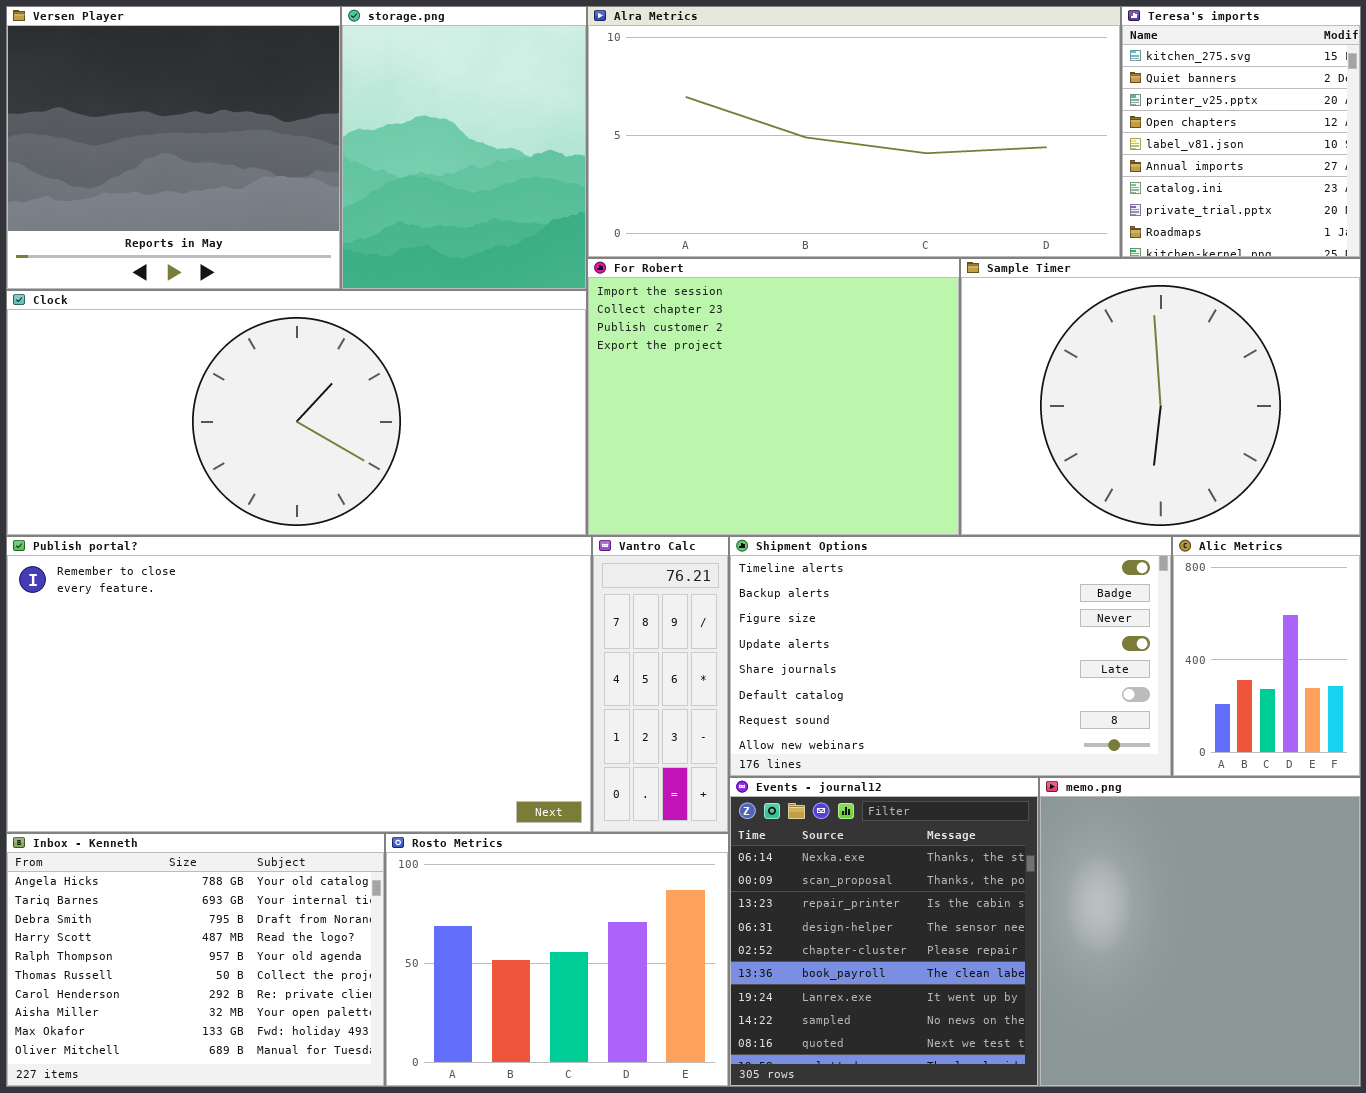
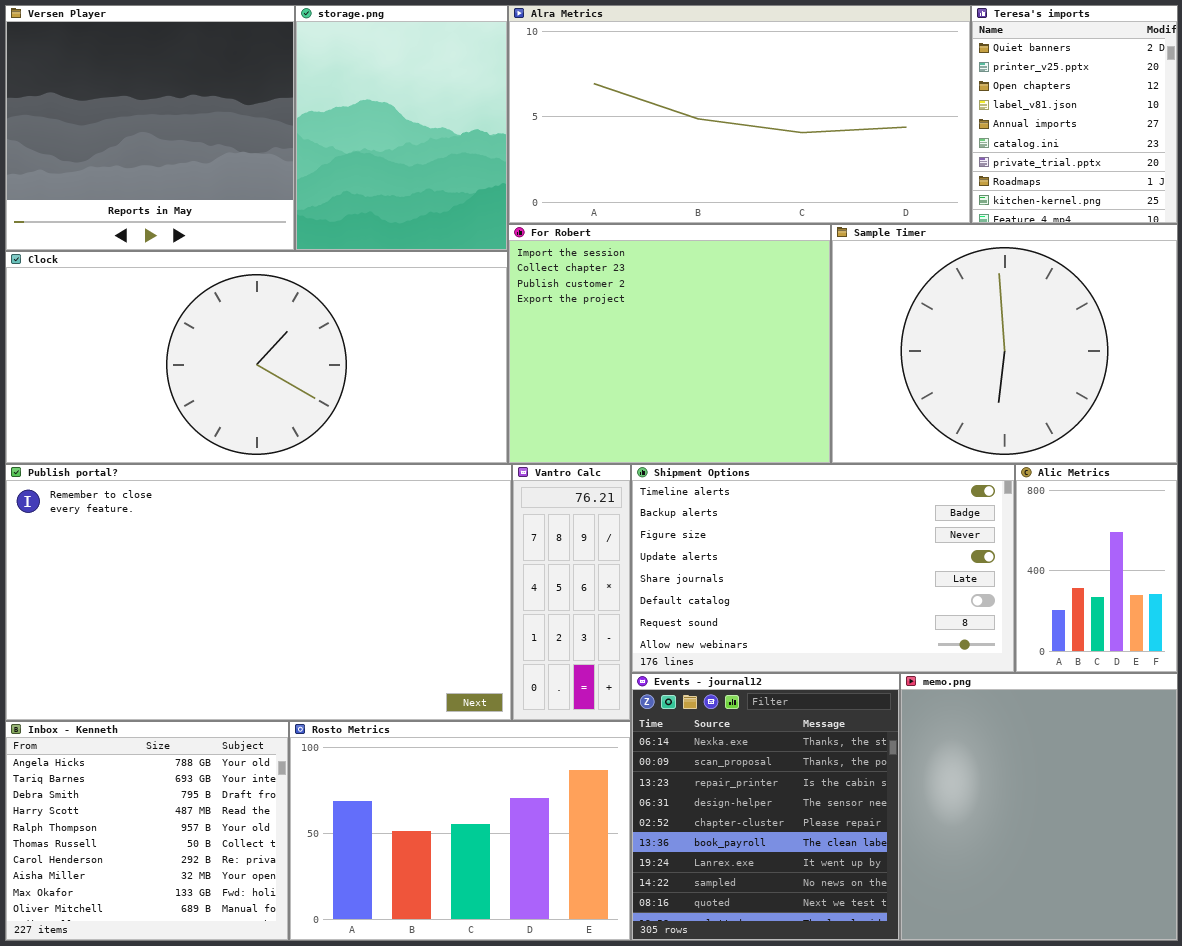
Teresa's imports: [1121,6,1361,258] -> [971,5,1178,224], scrolled down 1 row
Inbox - Kenneth: [6,833,385,1087] -> [5,721,289,941], resized
Rosto Metrics: [385,833,729,1087] -> [289,721,631,941], resized

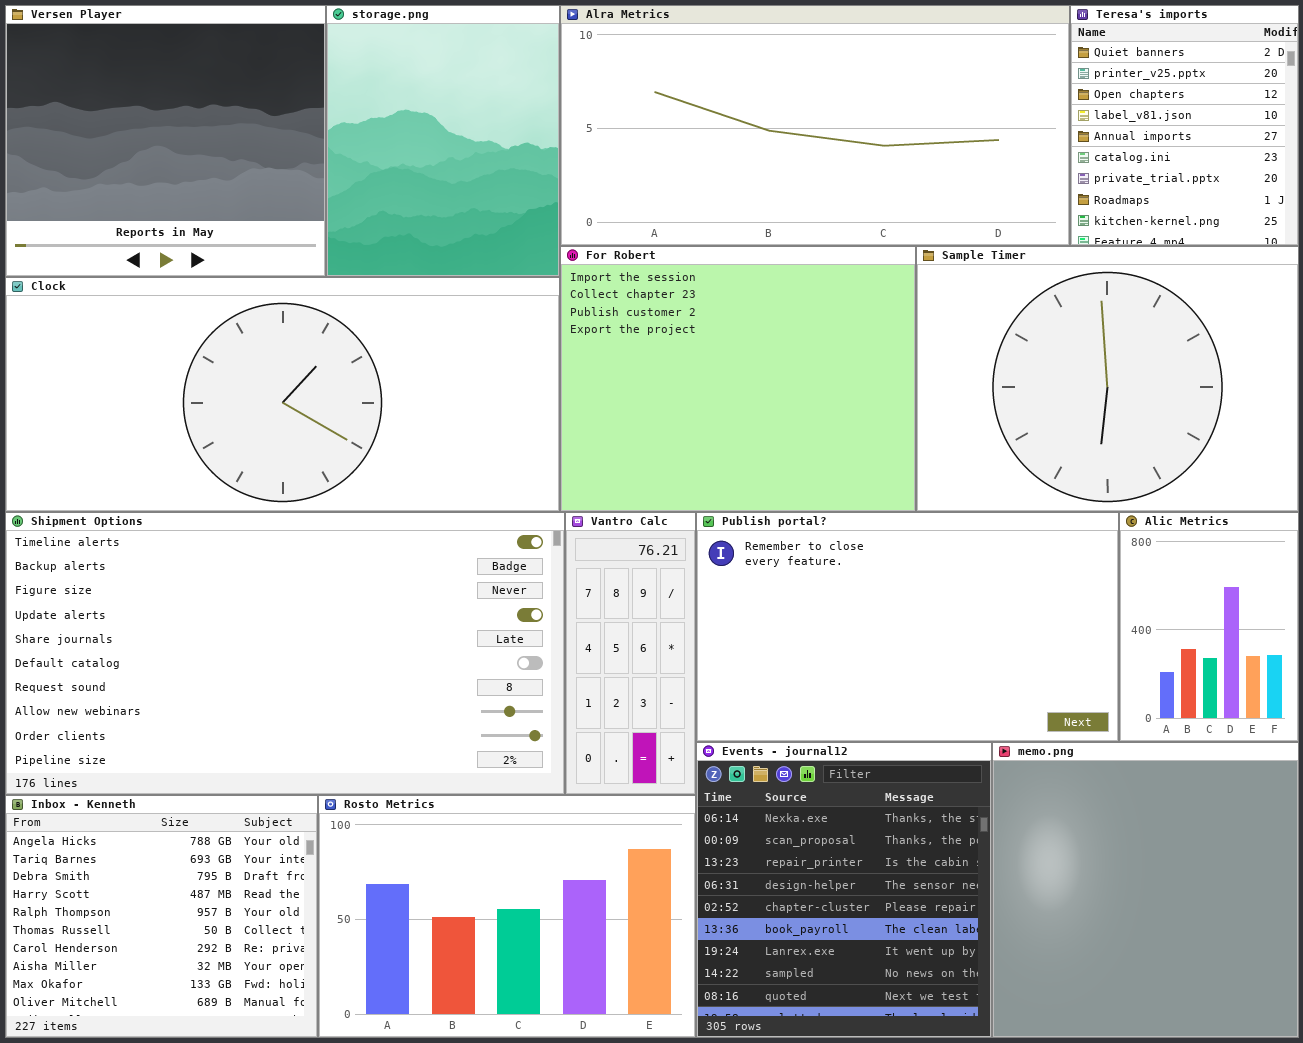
Publish portal?: [5,464,512,721] -> [696,512,1119,742], moved, resized
Shipment Options: [631,464,1015,673] -> [5,512,565,795], moved, resized

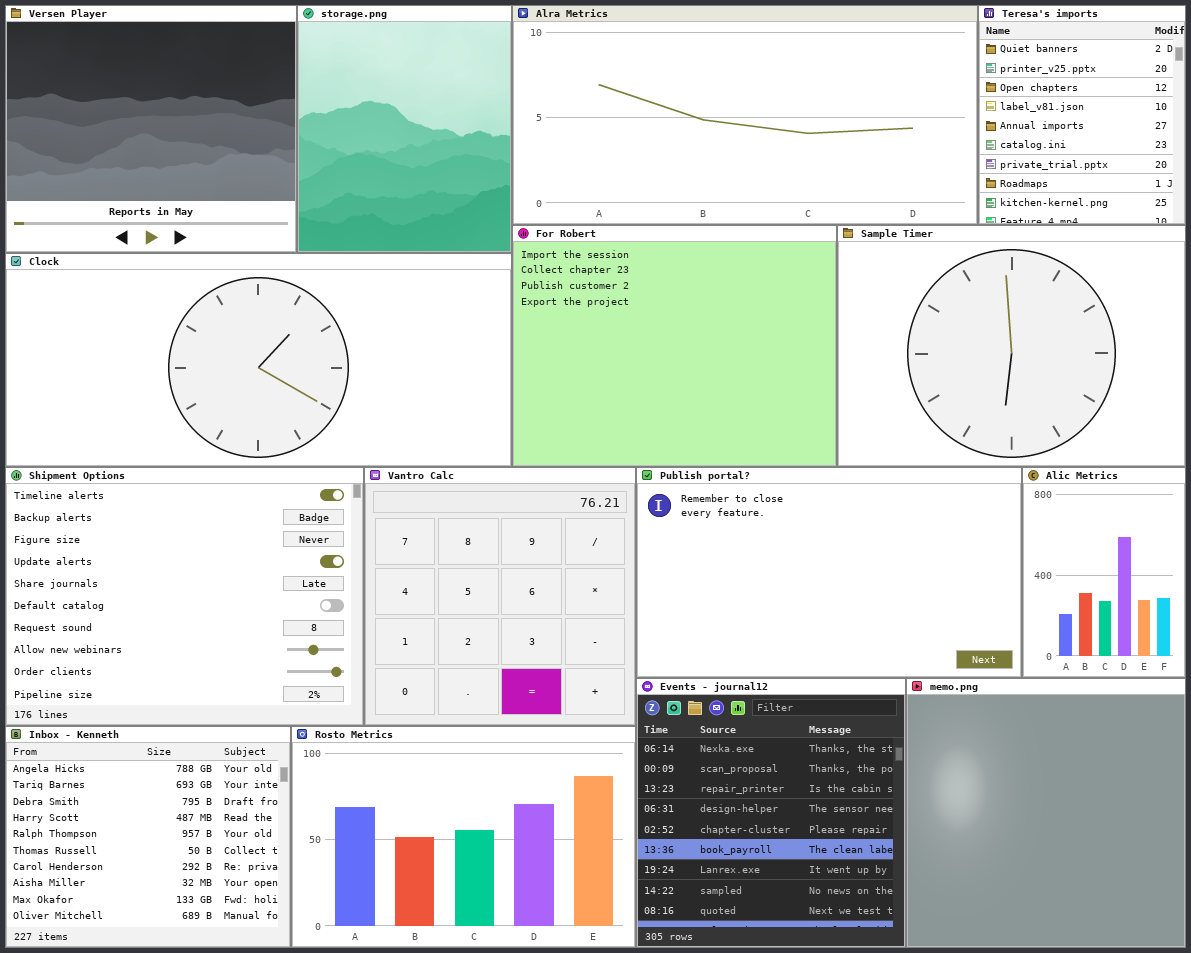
Shipment Options: [5,512,565,795] -> [5,467,364,726], resized
Vantro Calc: [565,512,696,795] -> [364,467,636,726], resized

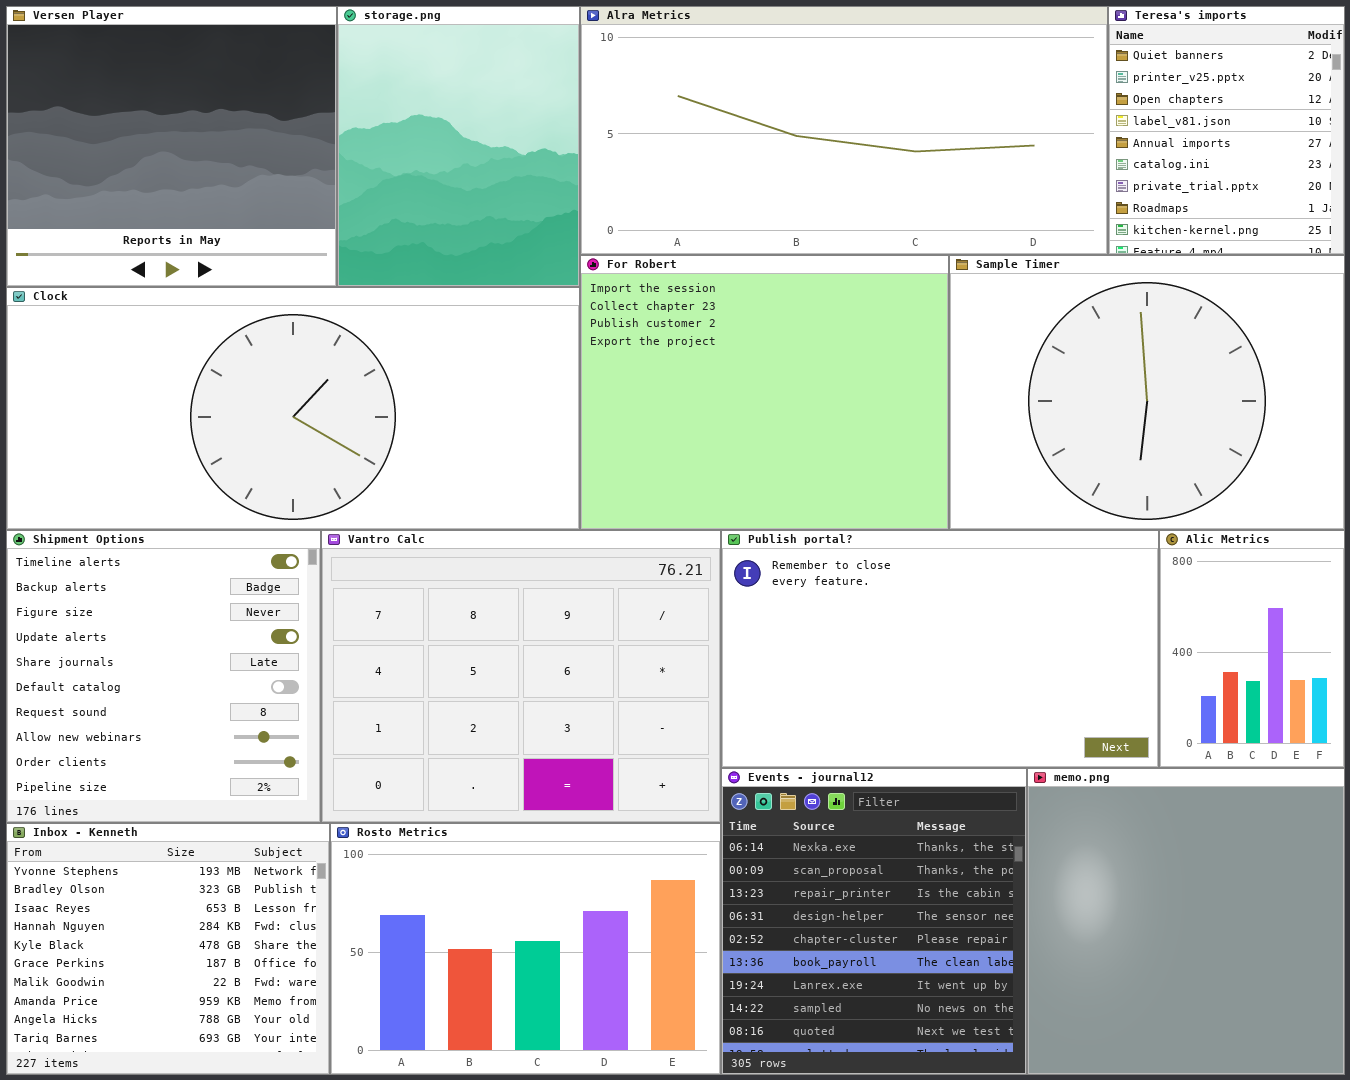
Shipment Options: [5,467,364,726] -> [6,530,321,823], resized
Vantro Calc: [364,467,636,726] -> [321,530,721,823], resized
Inbox - Kenneth: [5,726,291,948] -> [6,823,330,1075], scrolled up 8 rows

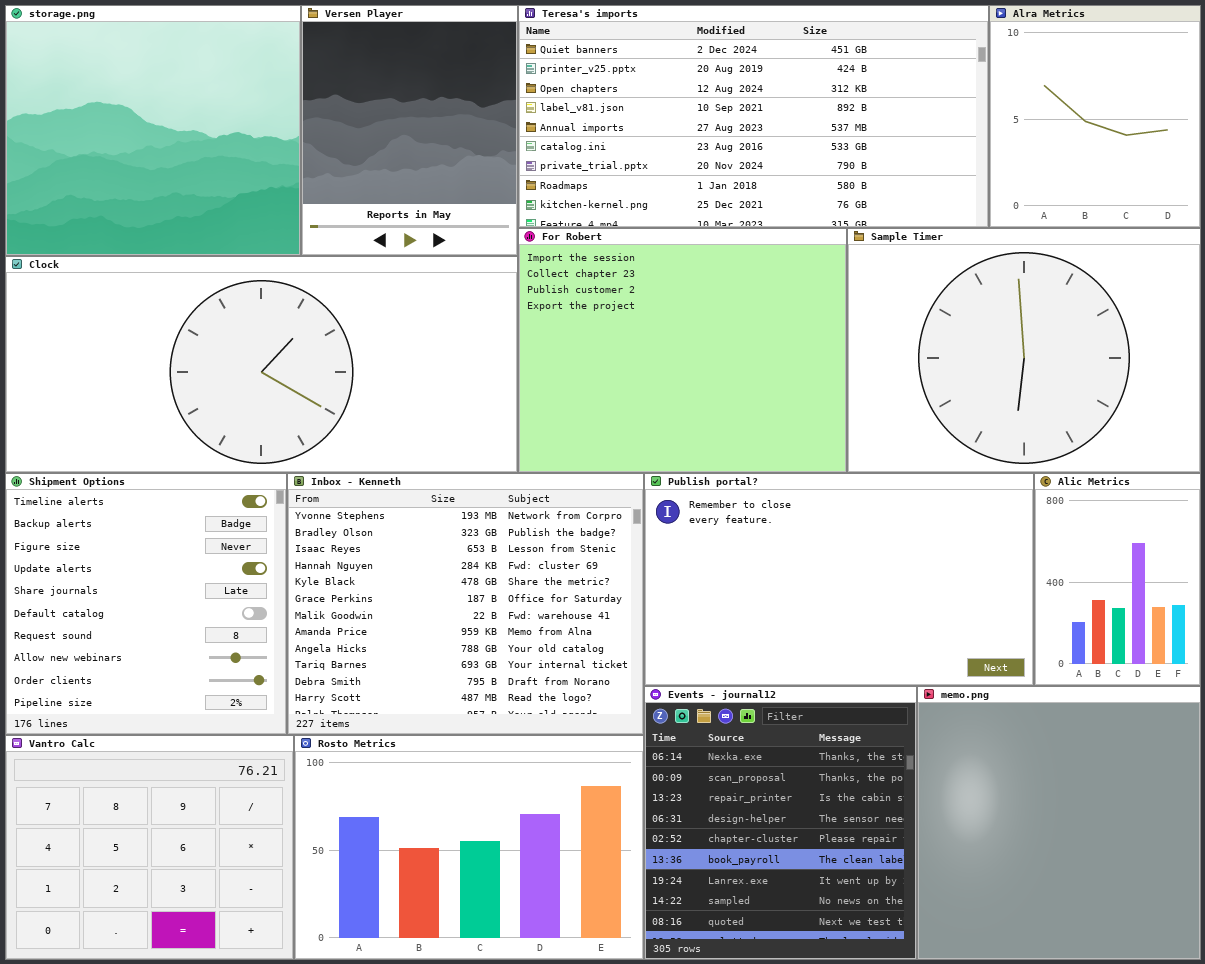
Versen Player: [6,6,337,287] -> [301,5,518,256], moved, resized
storage.png: [337,6,580,287] -> [5,5,301,256], moved, resized
Alra Metrics: [580,6,1108,255] -> [989,5,1201,228], moved, resized
Teresa's imports: [1108,6,1345,255] -> [518,5,989,228], moved, resized
Vantro Calc: [321,530,721,823] -> [5,735,294,960], moved, resized
Inbox - Kenneth: [6,823,330,1075] -> [287,473,644,735], moved, resized

